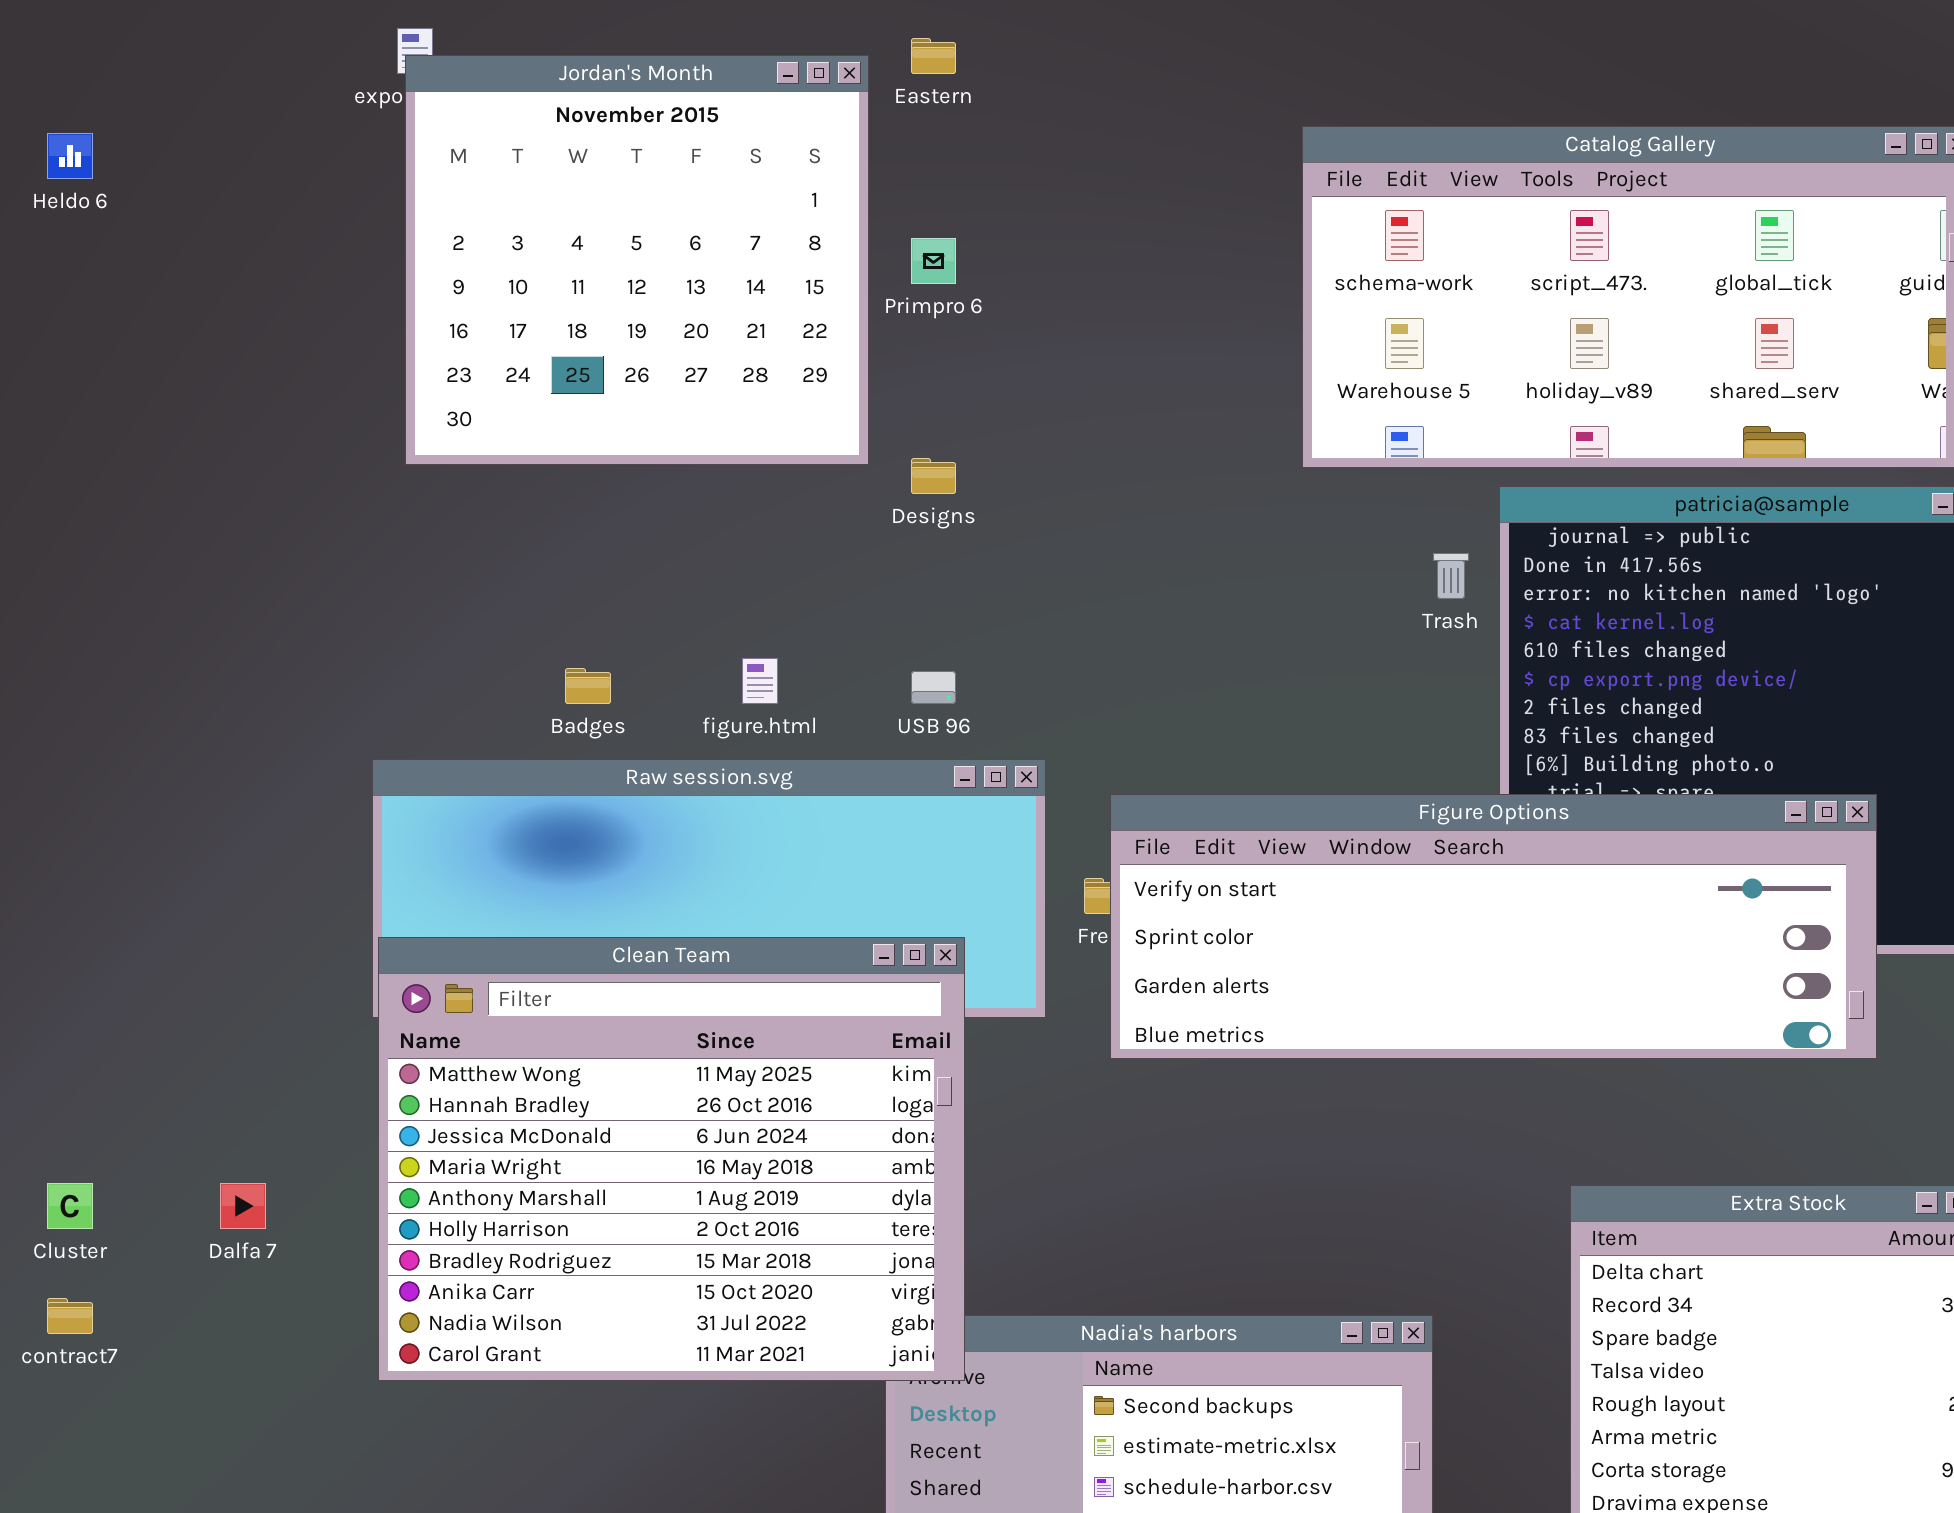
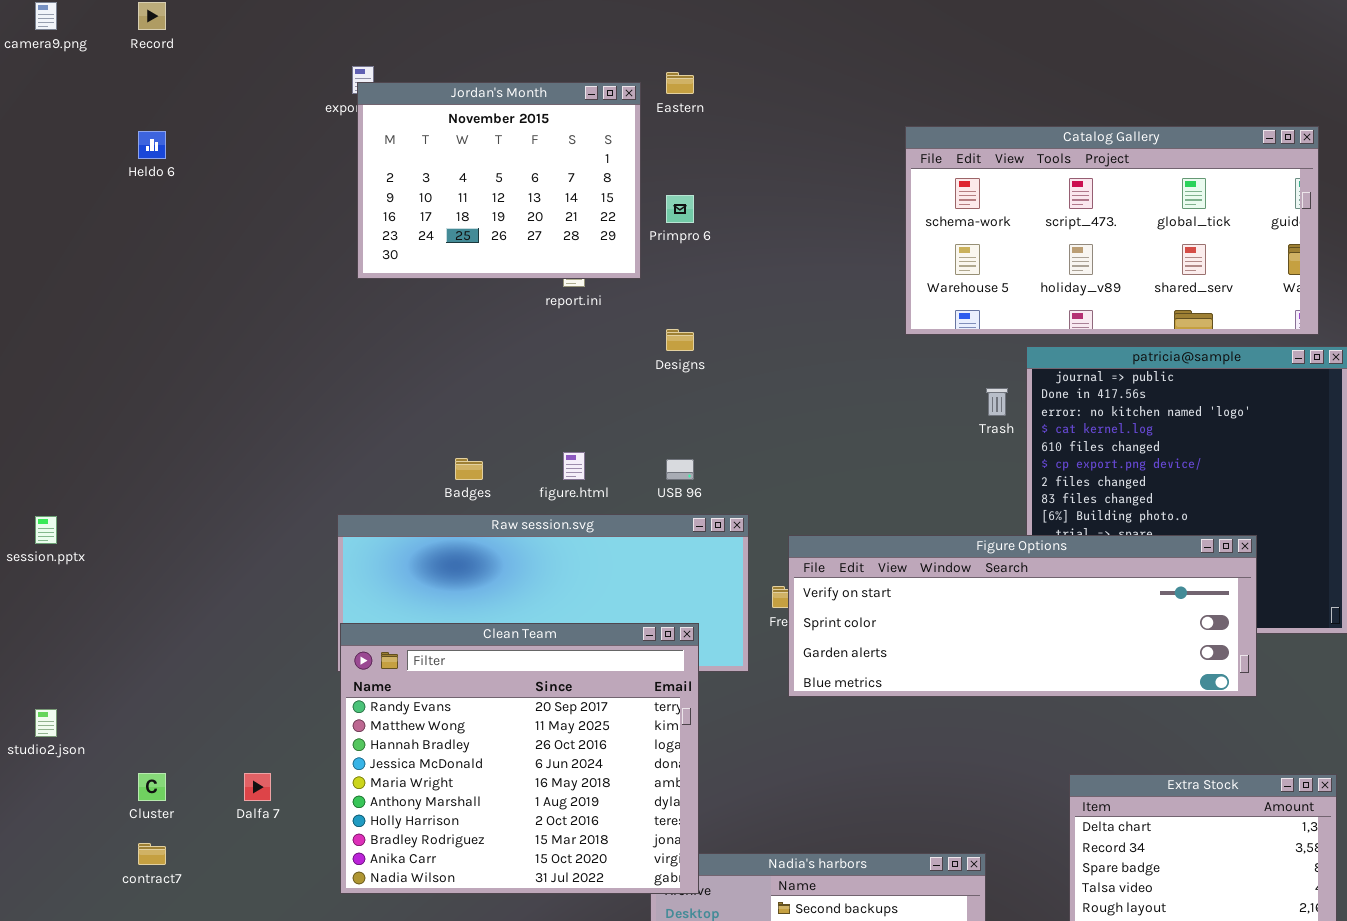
Jordan's Month: [405,55,869,465] -> [357,82,641,279], resized
Clean Team: [378,937,965,1381] -> [340,623,699,894], scrolled up 1 row

